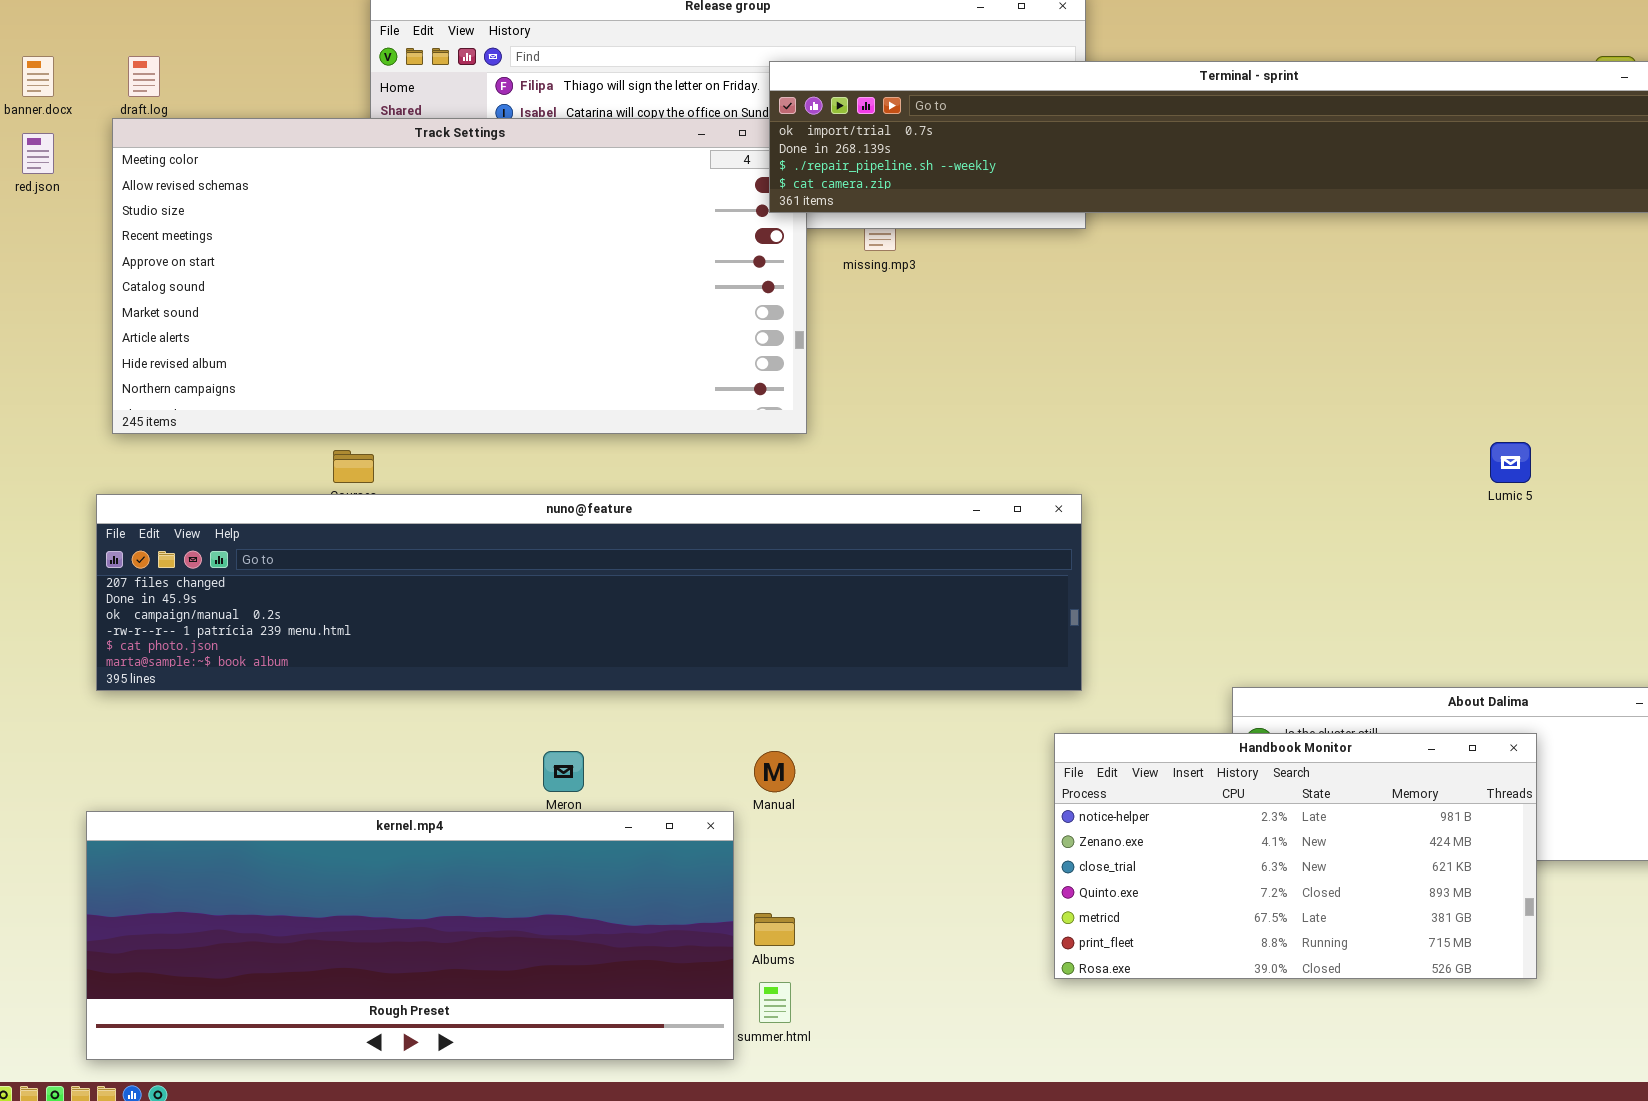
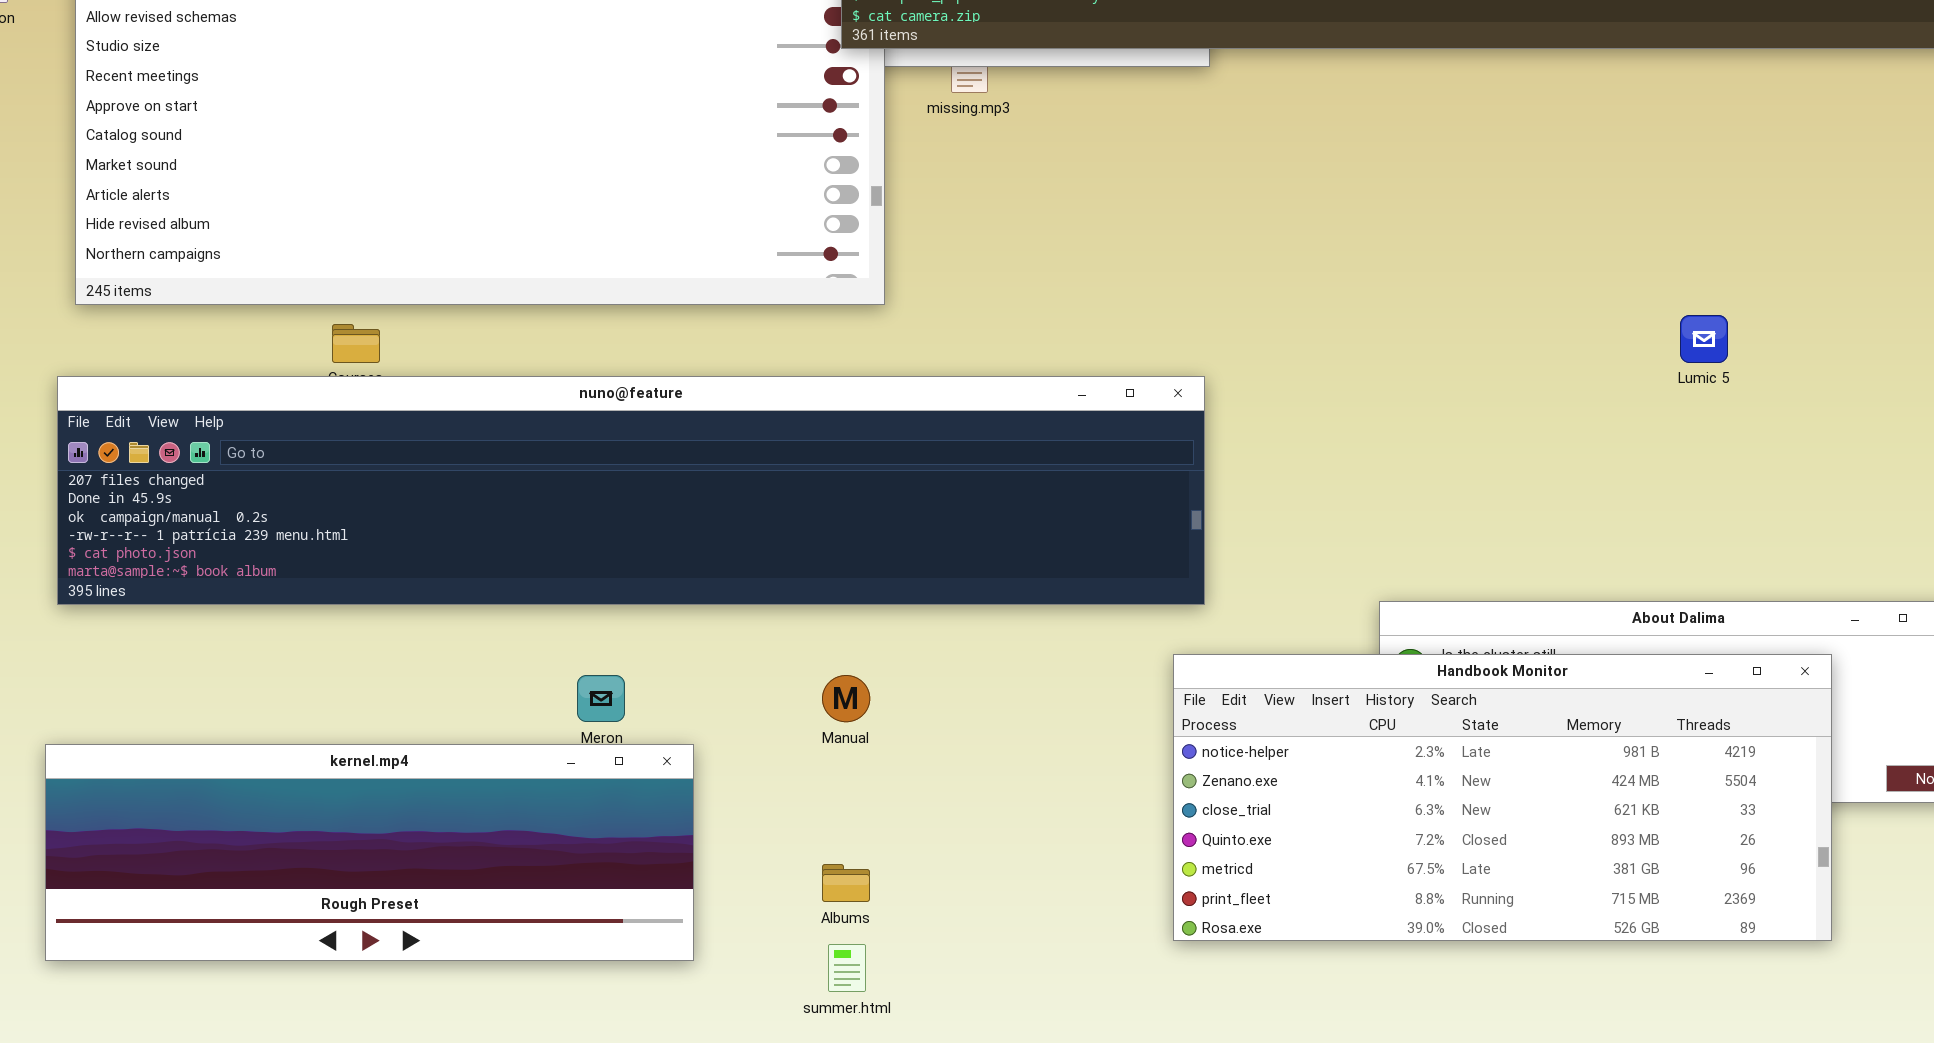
Handbook Monitor: [1054,733,1537,979] -> [1173,654,1832,941], resized
kernel.mp4: [86,811,734,1060] -> [45,744,694,961], resized

